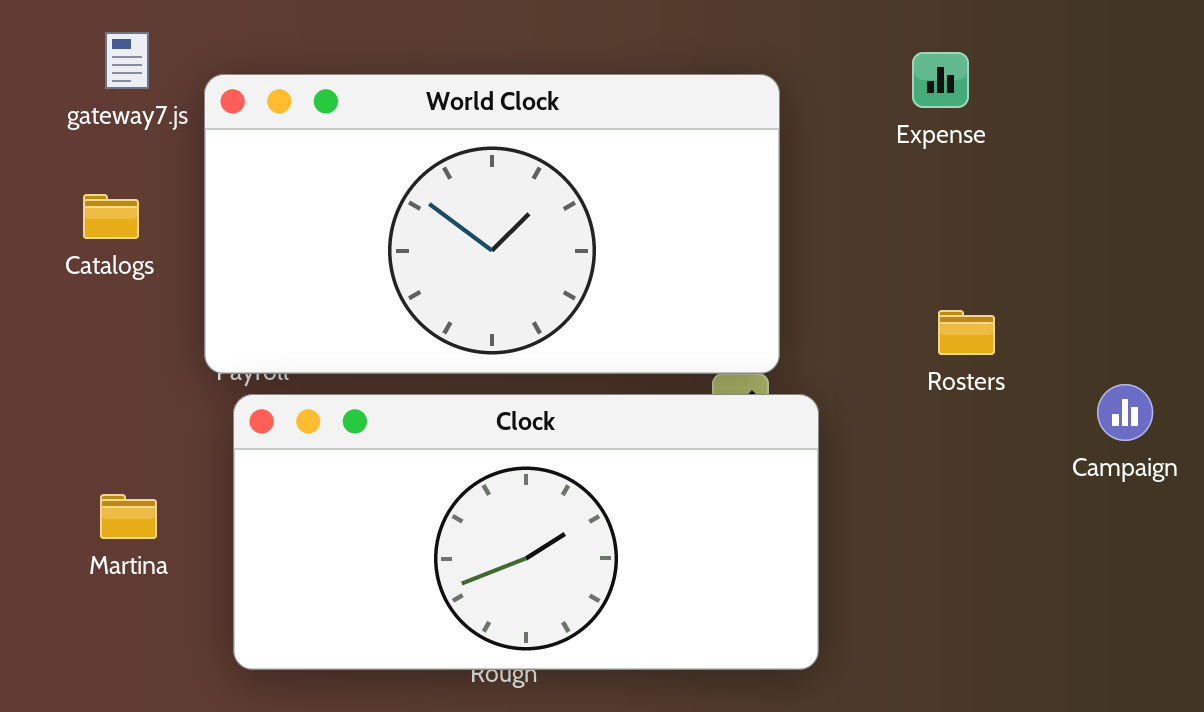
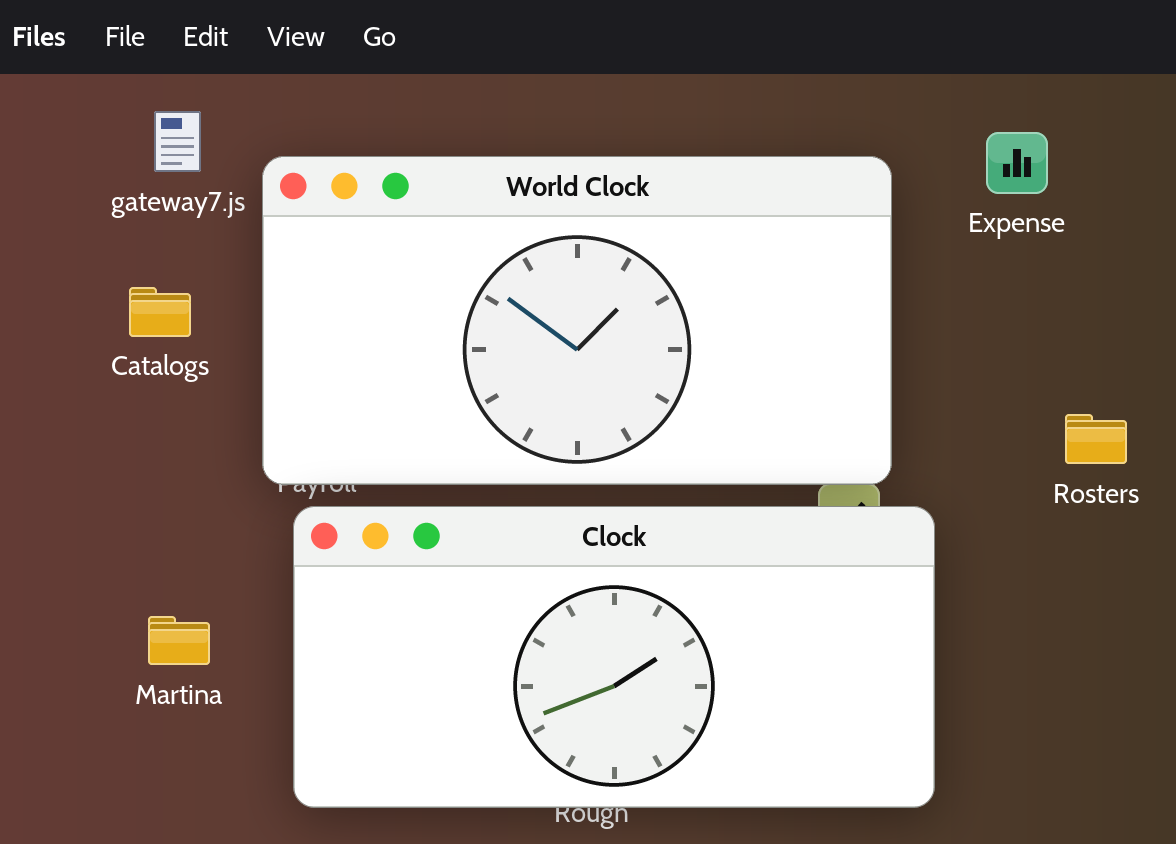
Expense: [912,52,969,108] -> [986,132,1048,194], moved

